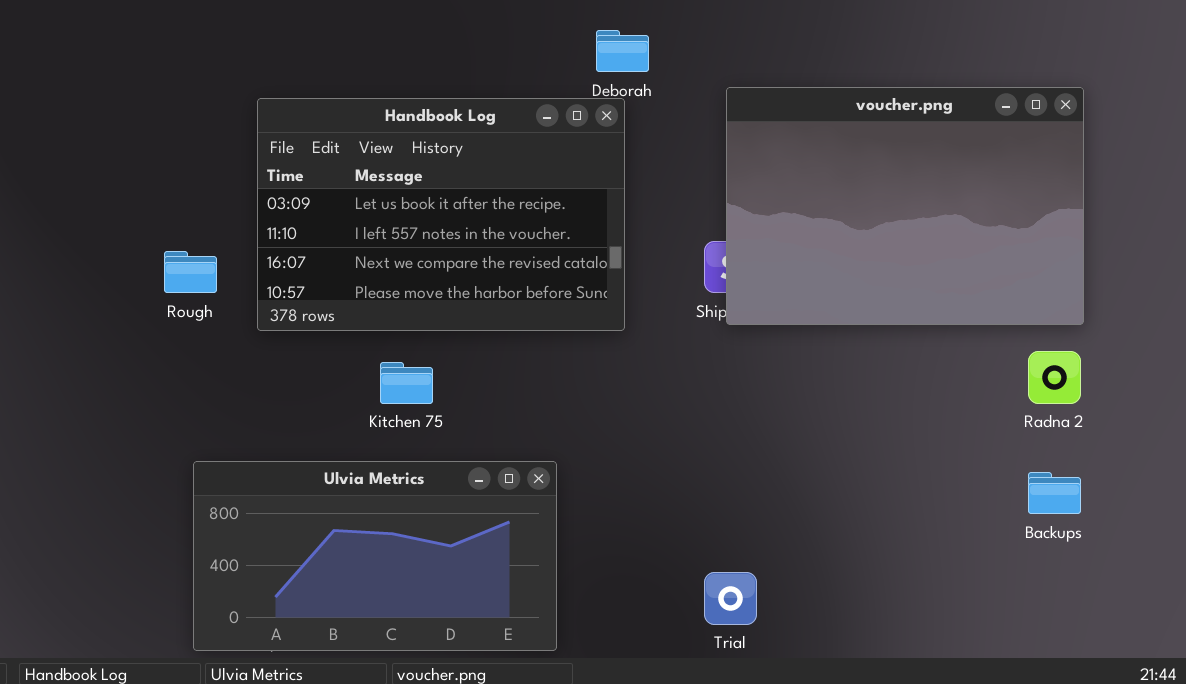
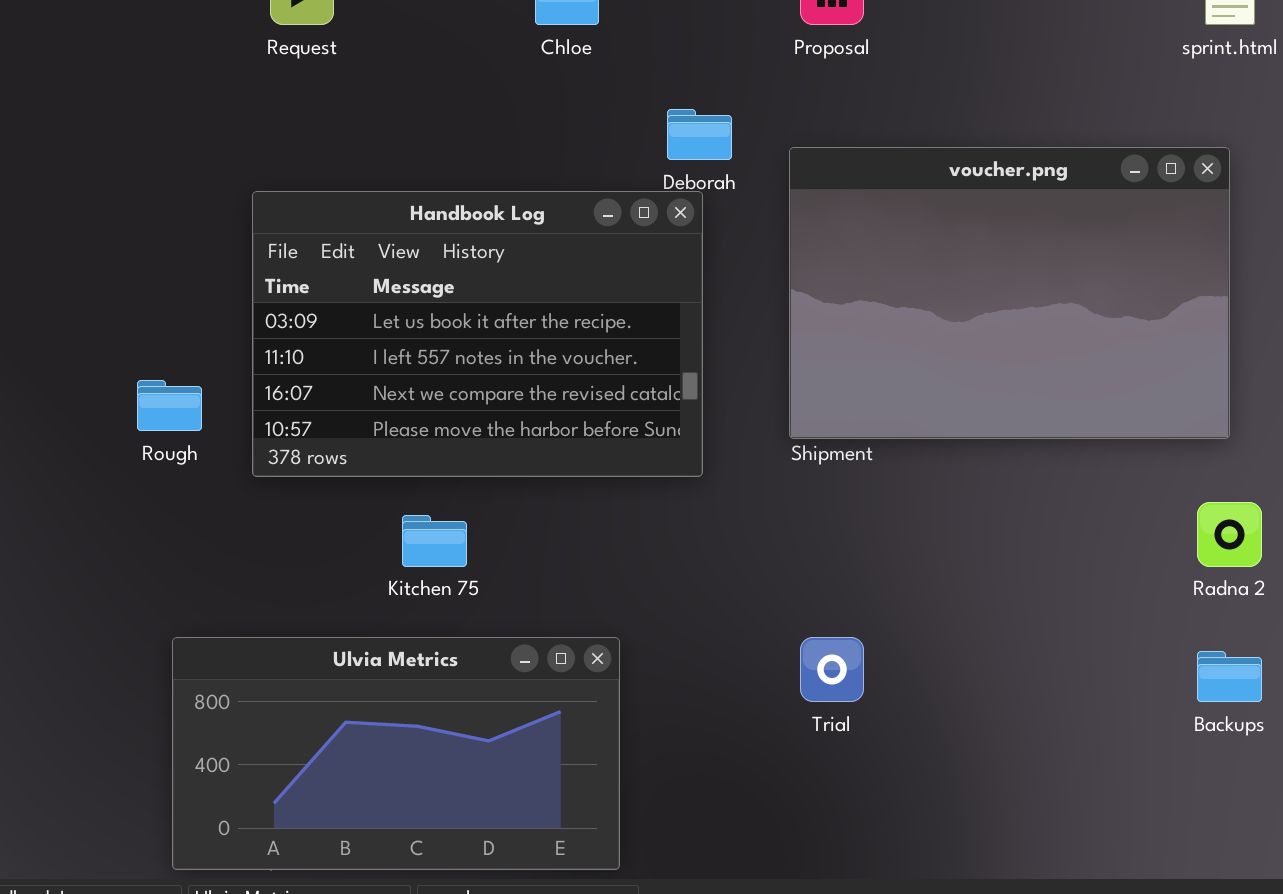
voucher.png: [726,87,1084,325] -> [789,147,1230,439], moved
Trial: [704,572,757,625] -> [800,637,864,702], moved

